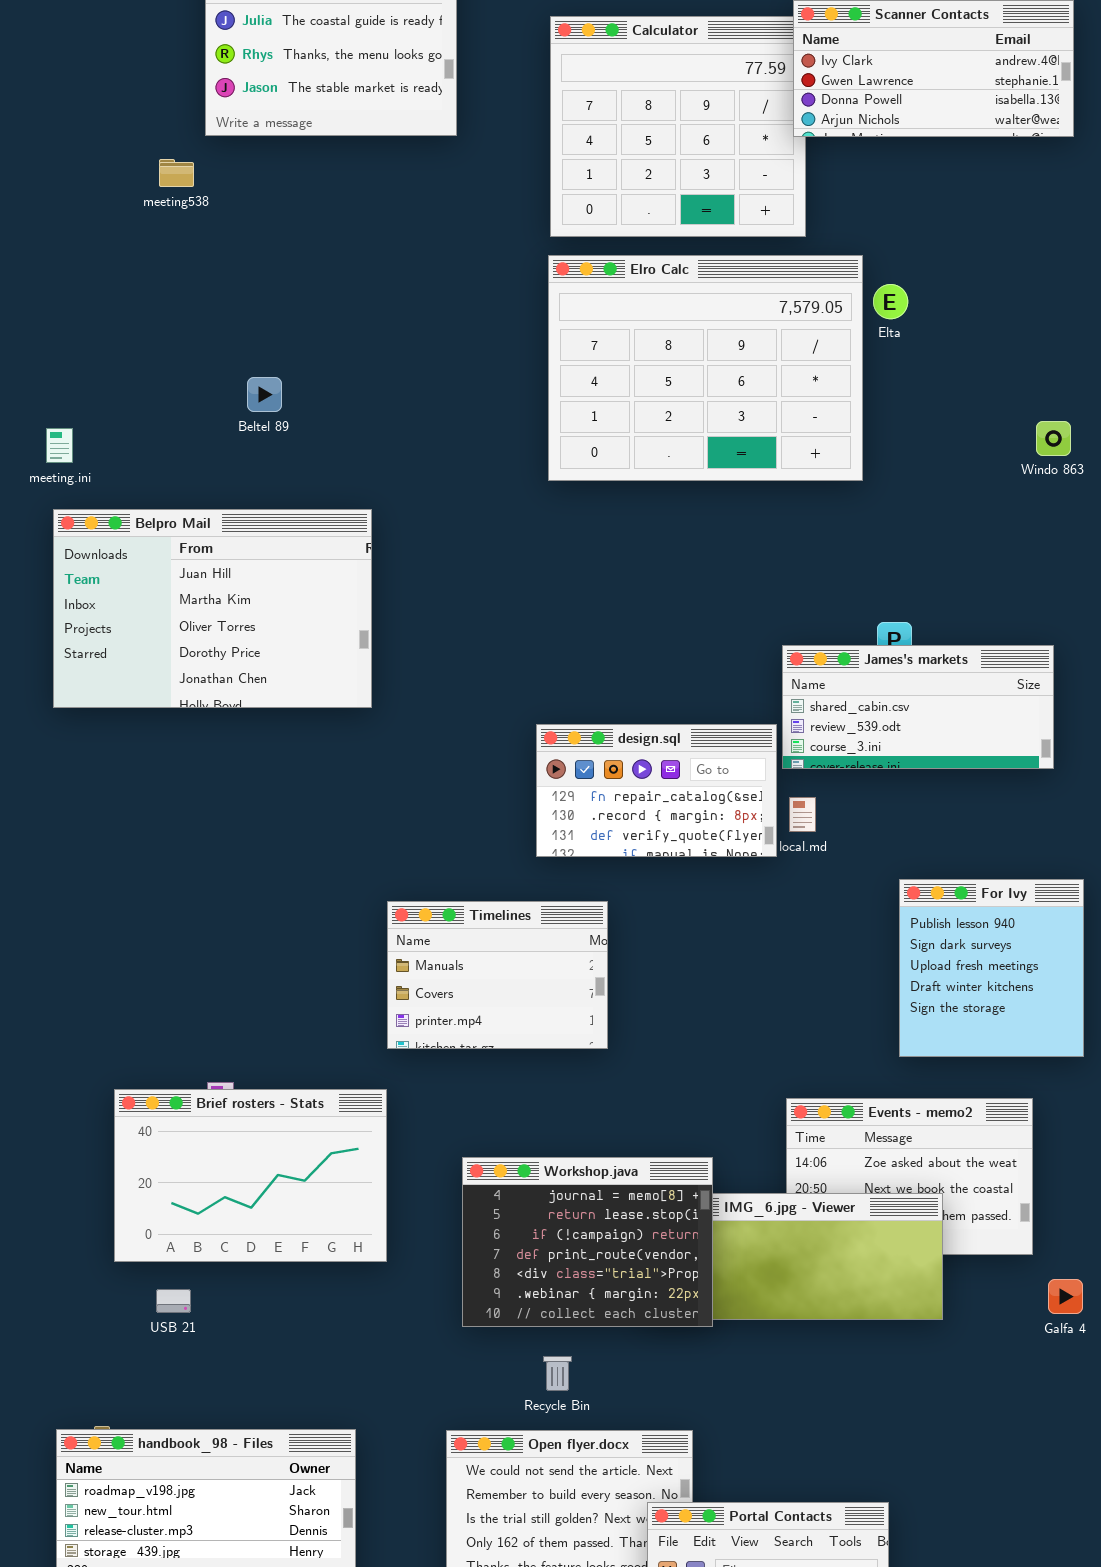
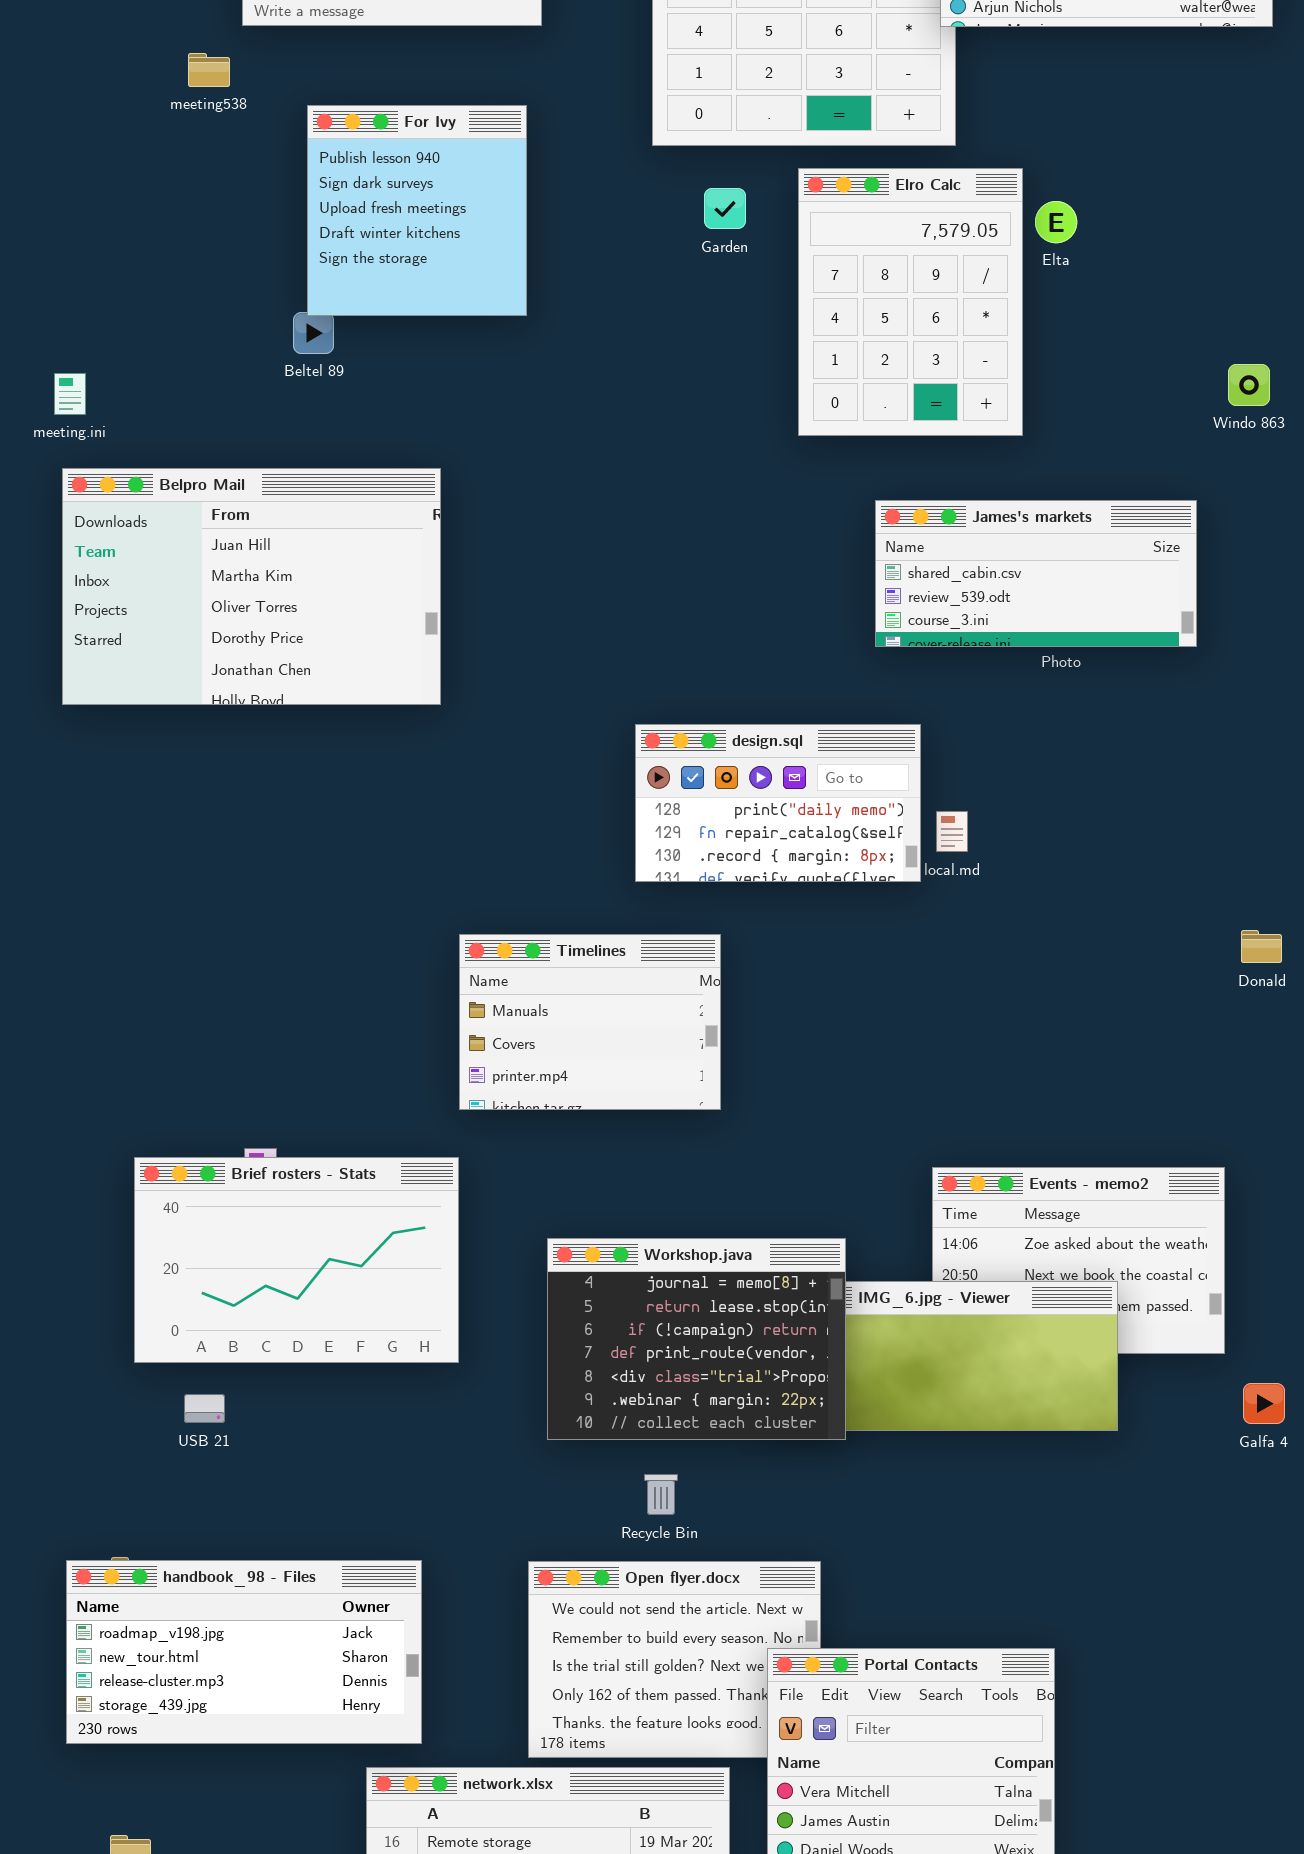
Elro Calc: [548,255,863,481] -> [798,168,1023,436], resized
James's markets: [782,645,1054,769] -> [875,500,1197,647], moved
design.sql: [536,724,777,857] -> [635,724,921,882], scrolled up 1 row
For Ivy: [899,879,1084,1057] -> [307,105,527,316], moved

